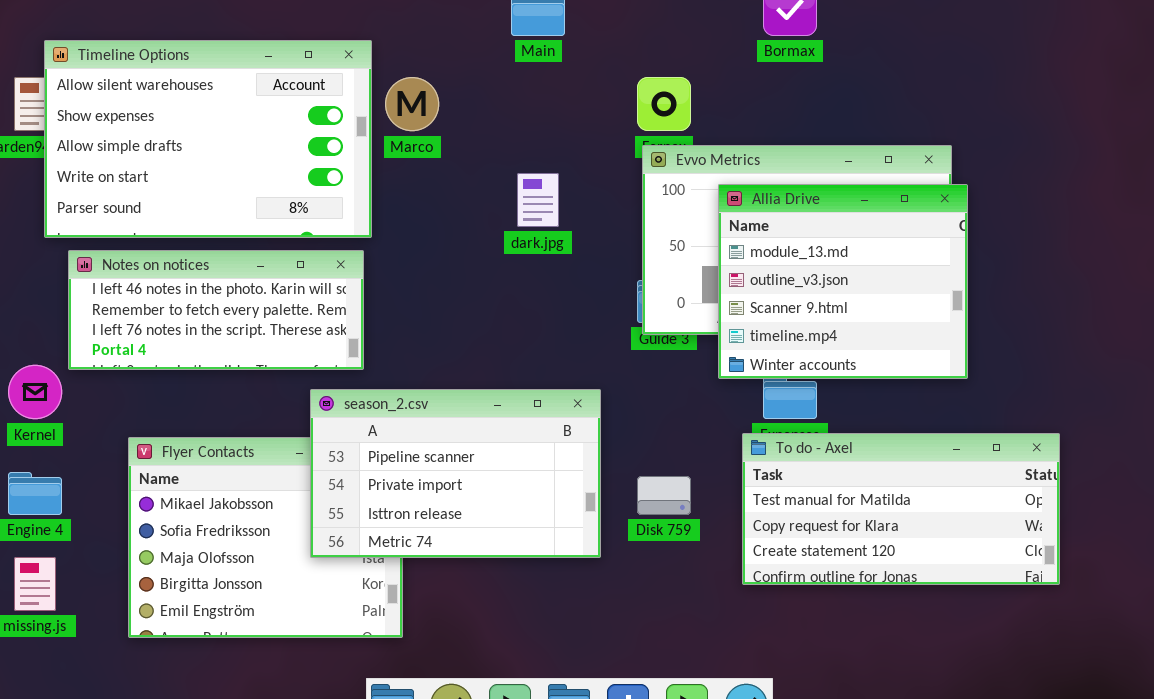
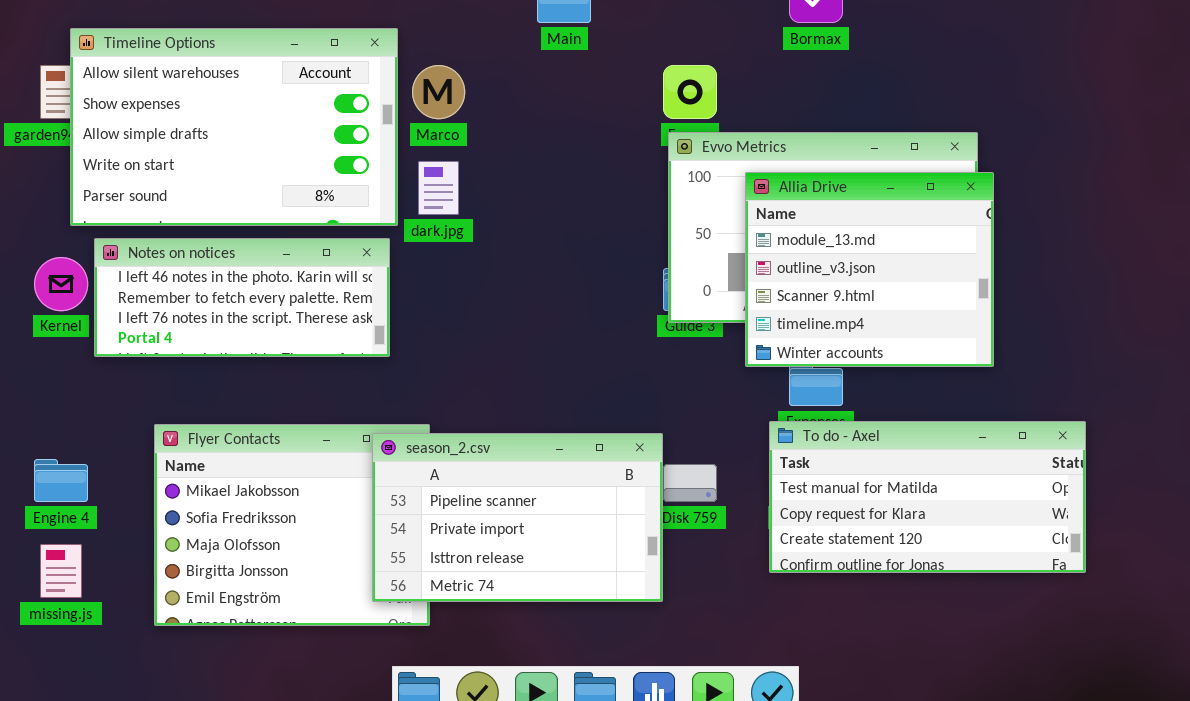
dark.jpg: [517,173,559,227] -> [418,161,459,215], moved
Kernel: [8,365,62,419] -> [34,257,88,311], moved
season_2.csv: [310,389,601,558] -> [372,433,663,602], moved

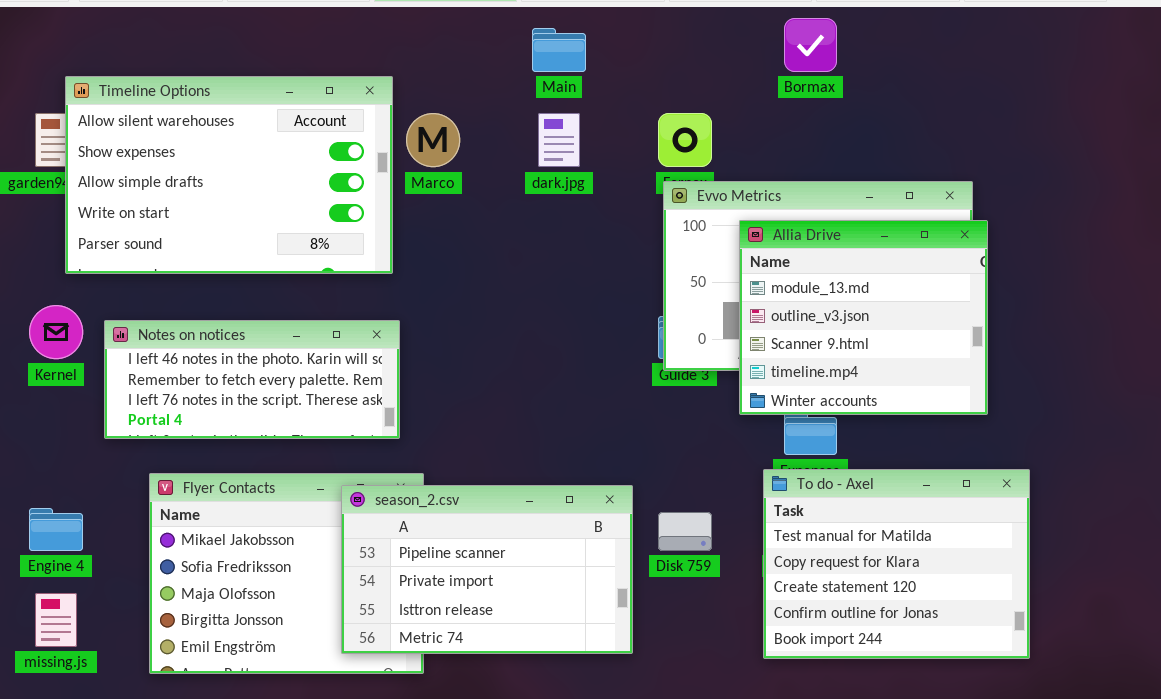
dark.jpg: [418,161,459,215] -> [538,113,580,167], moved
Notes on notices: [94,238,390,357] -> [104,320,400,439], moved
To do - Axel: [769,421,1086,573] -> [763,469,1030,659], resized
season_2.csv: [372,433,663,602] -> [341,485,633,654], moved

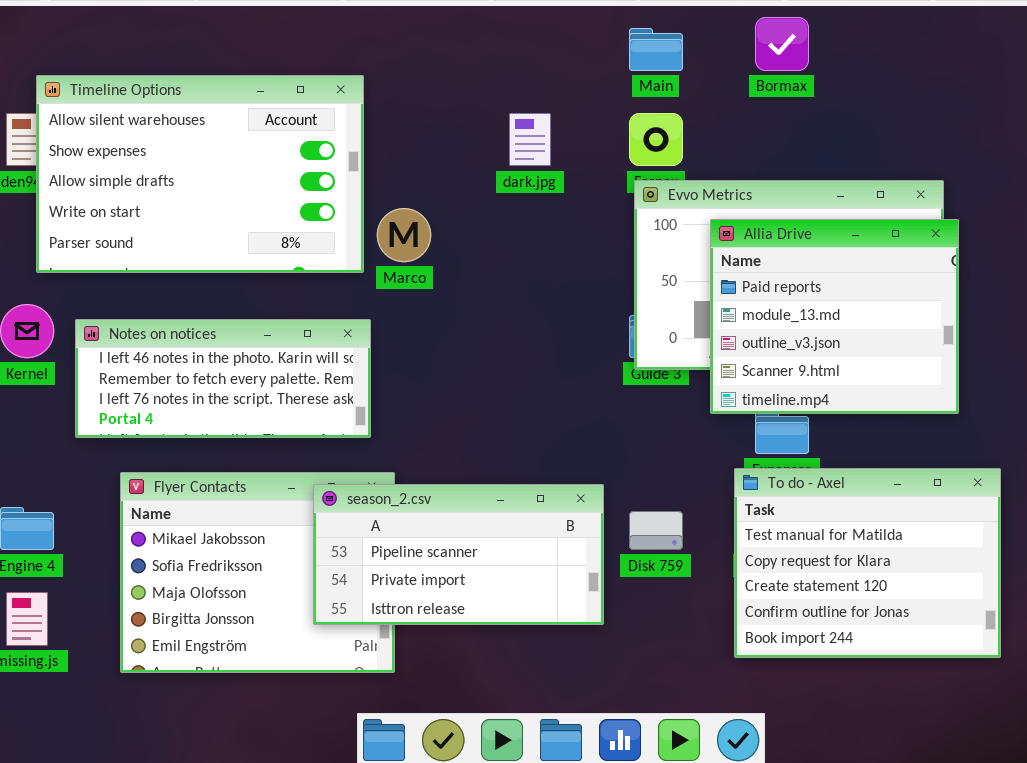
Main: [532,28,586,72] -> [629,28,683,71], moved
Marco: [406,113,460,167] -> [377,208,431,262], moved
Allia Drive: [739,220,988,415] -> [710,219,959,414], scrolled up 1 row
season_2.csv: [341,485,633,654] -> [313,484,604,625], resized

